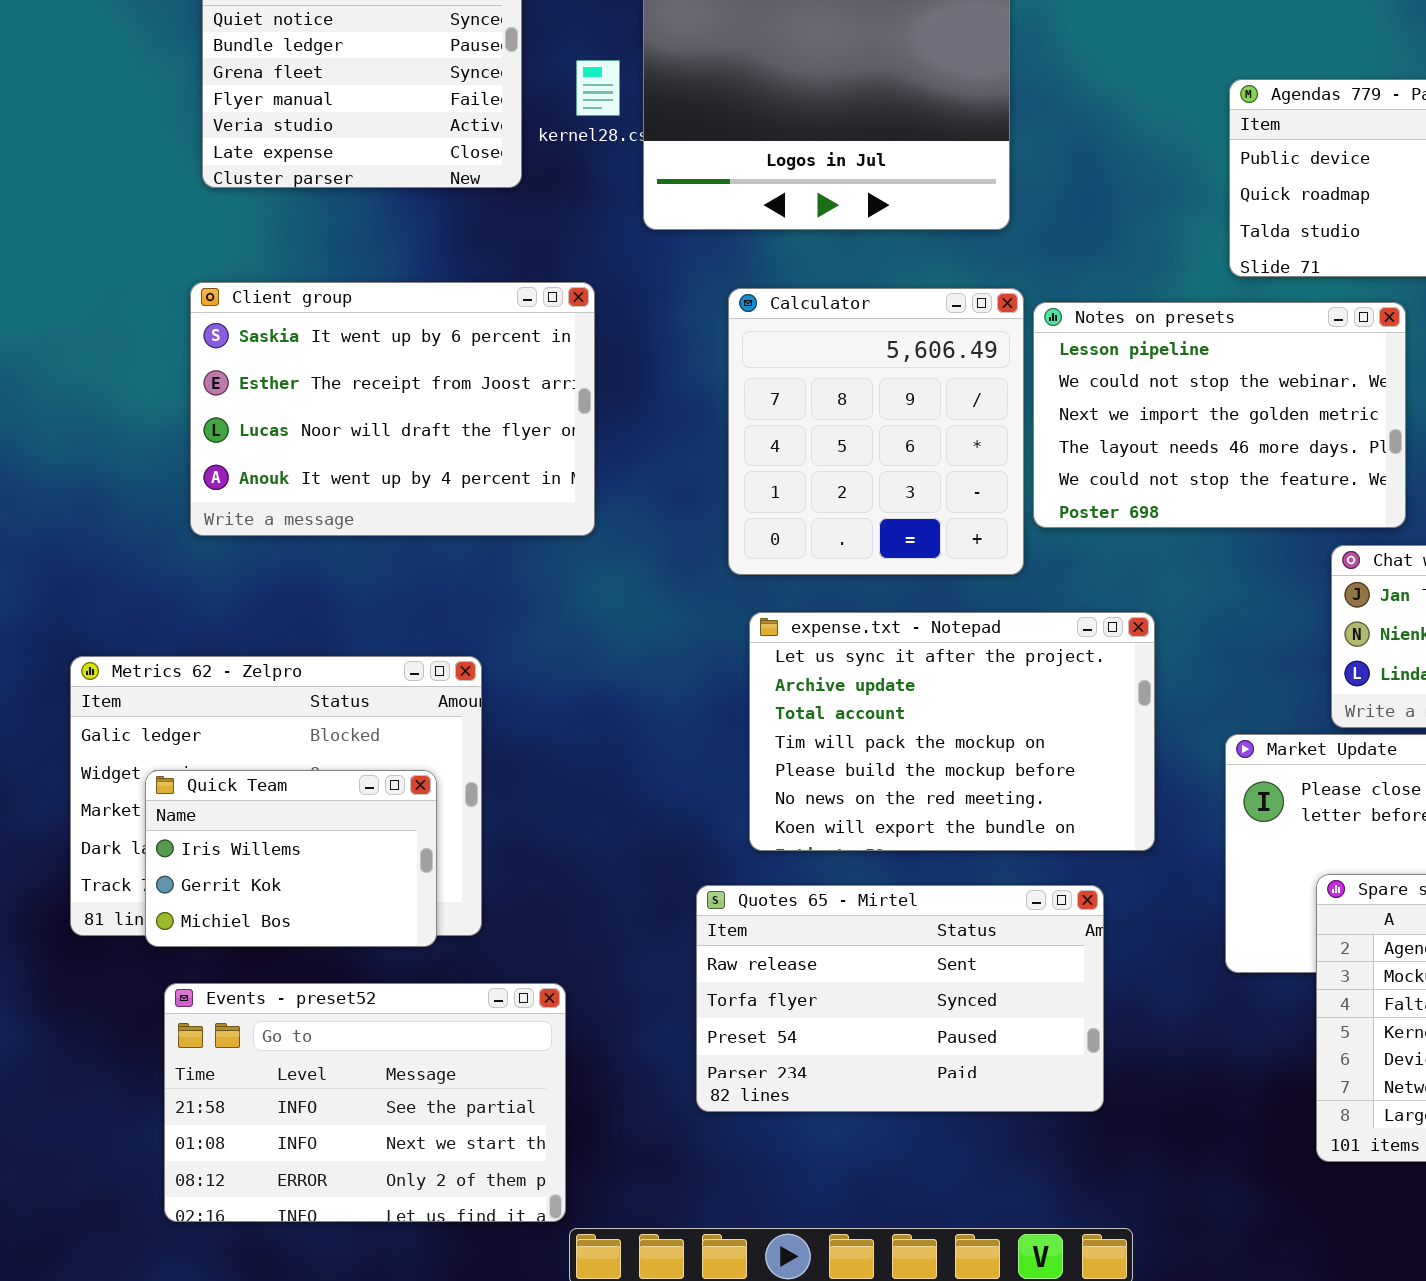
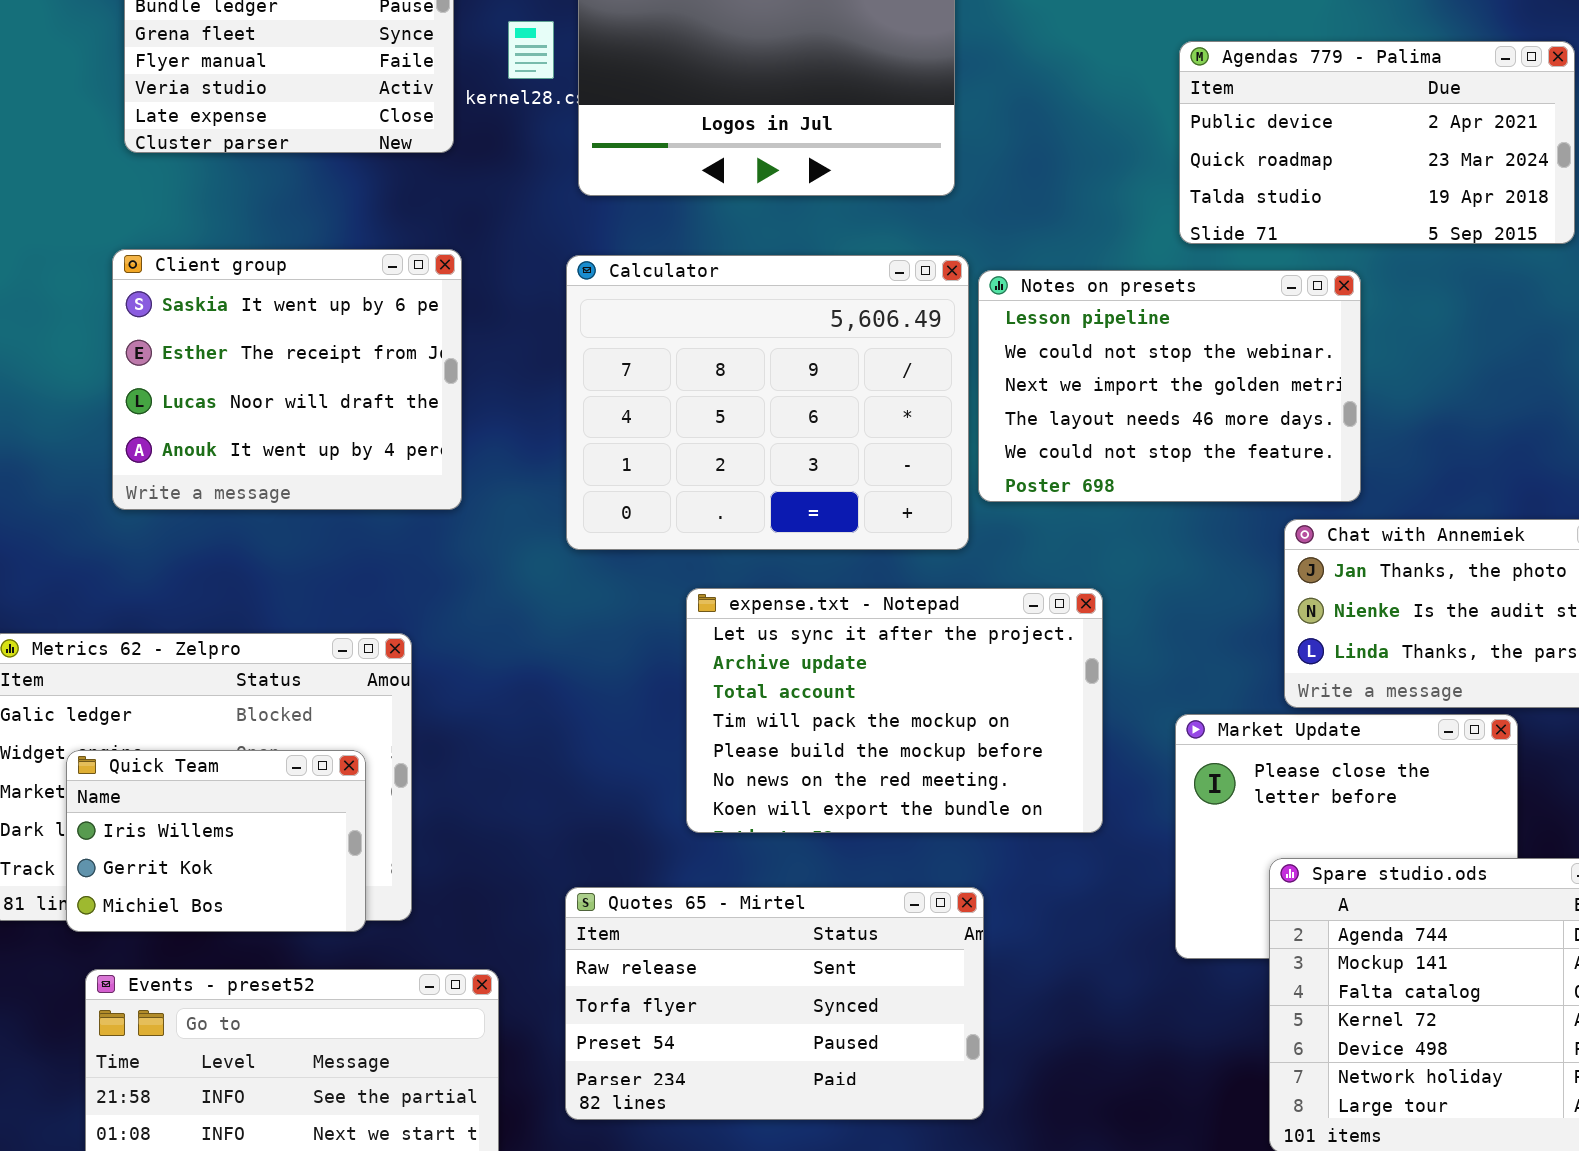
Client group: [190,282,595,536] -> [112,249,462,510], resized
Calculator: [728,288,1024,575] -> [566,255,969,550], resized
Quotes 65 - Mirtel: [696,885,1104,1112] -> [565,887,984,1120], moved

